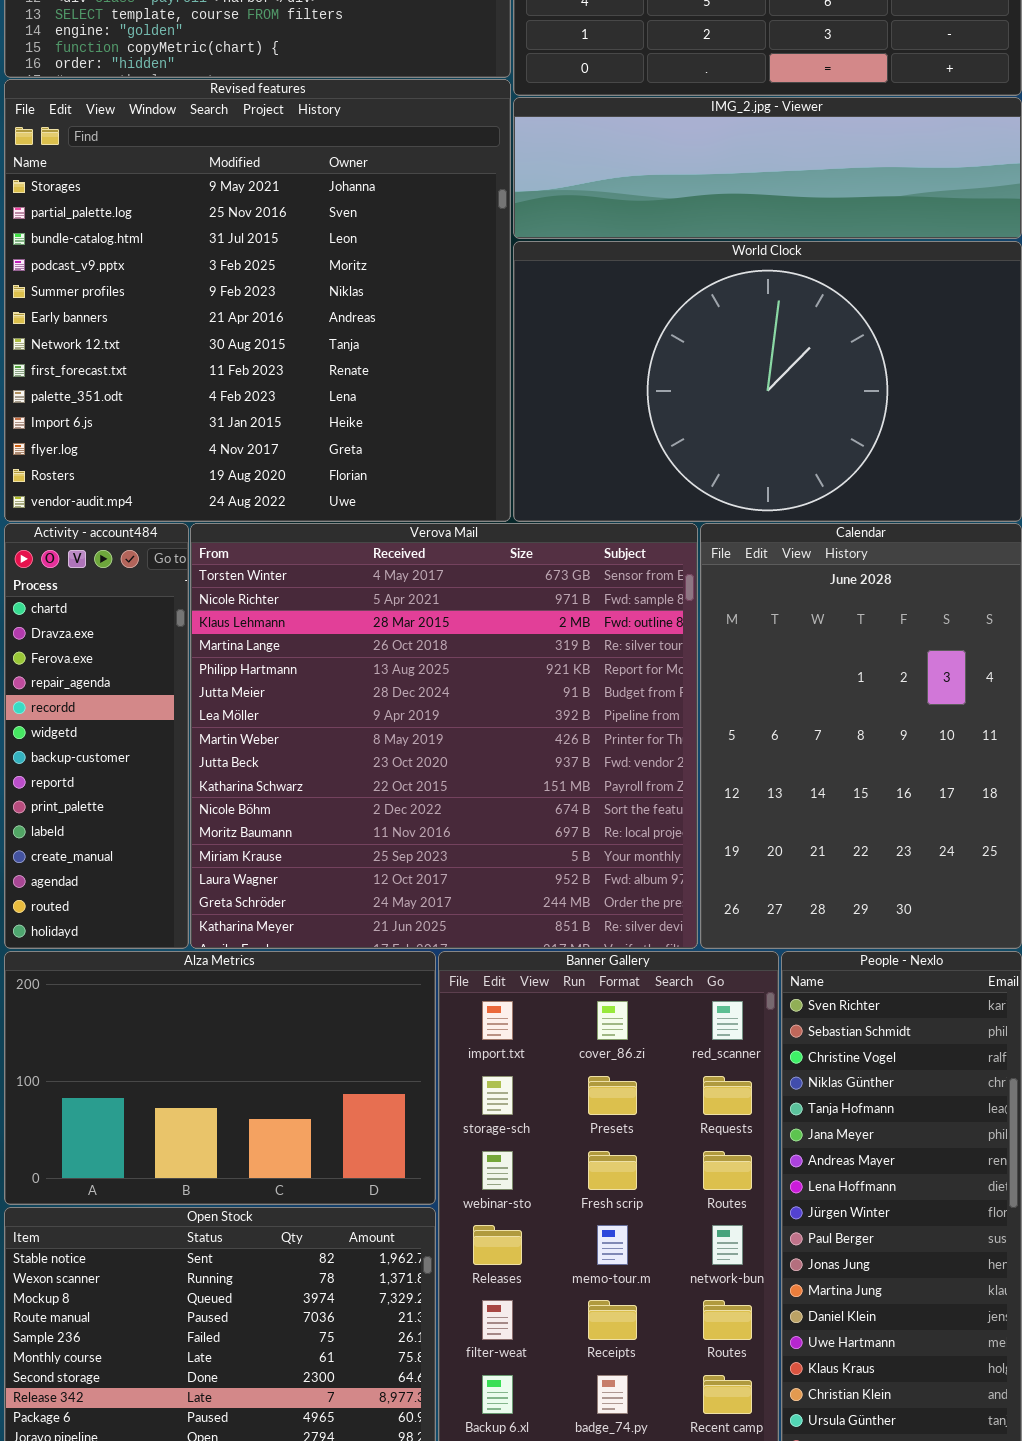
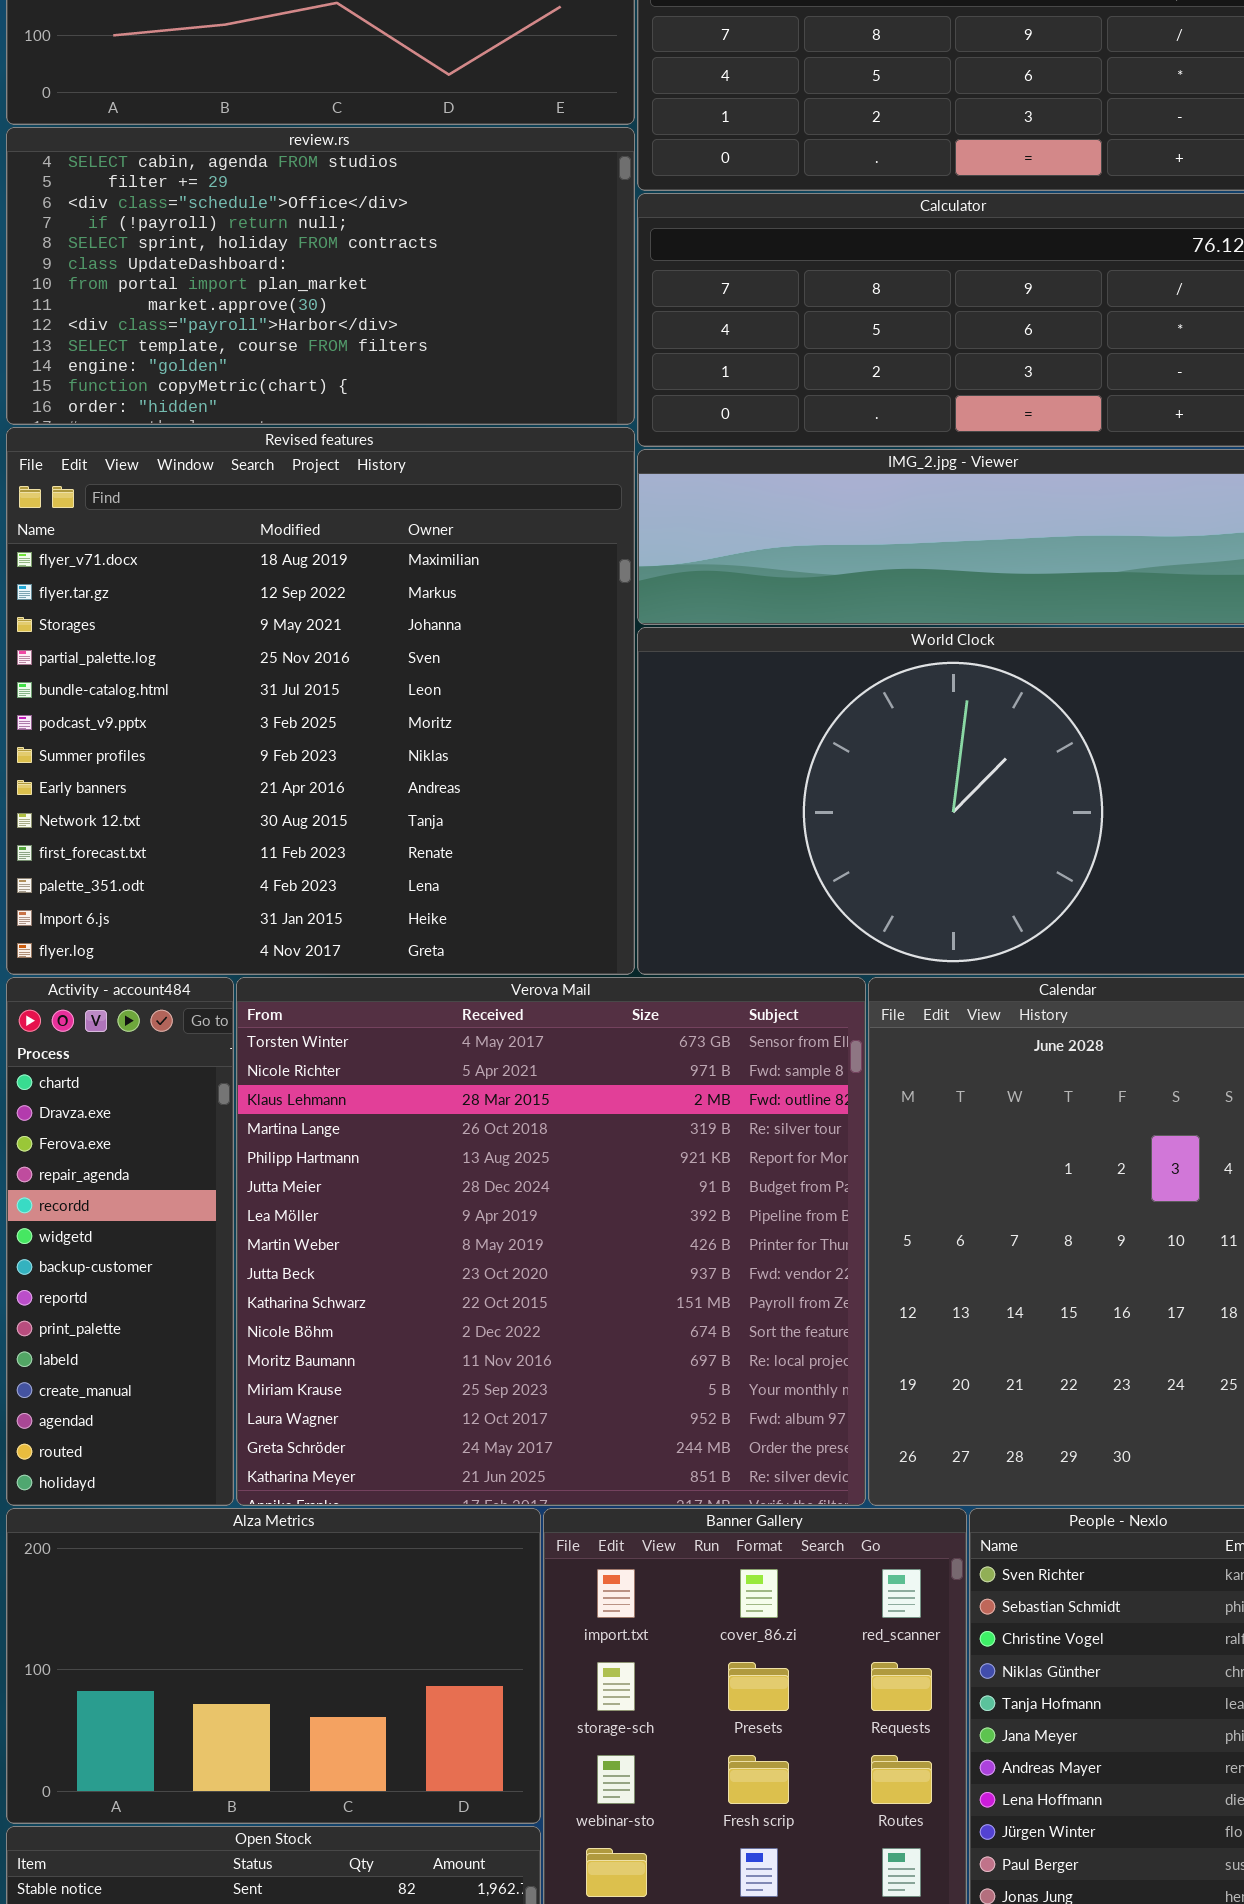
Revised features: [4,79,511,522] -> [6,427,635,975], scrolled up 2 rows

